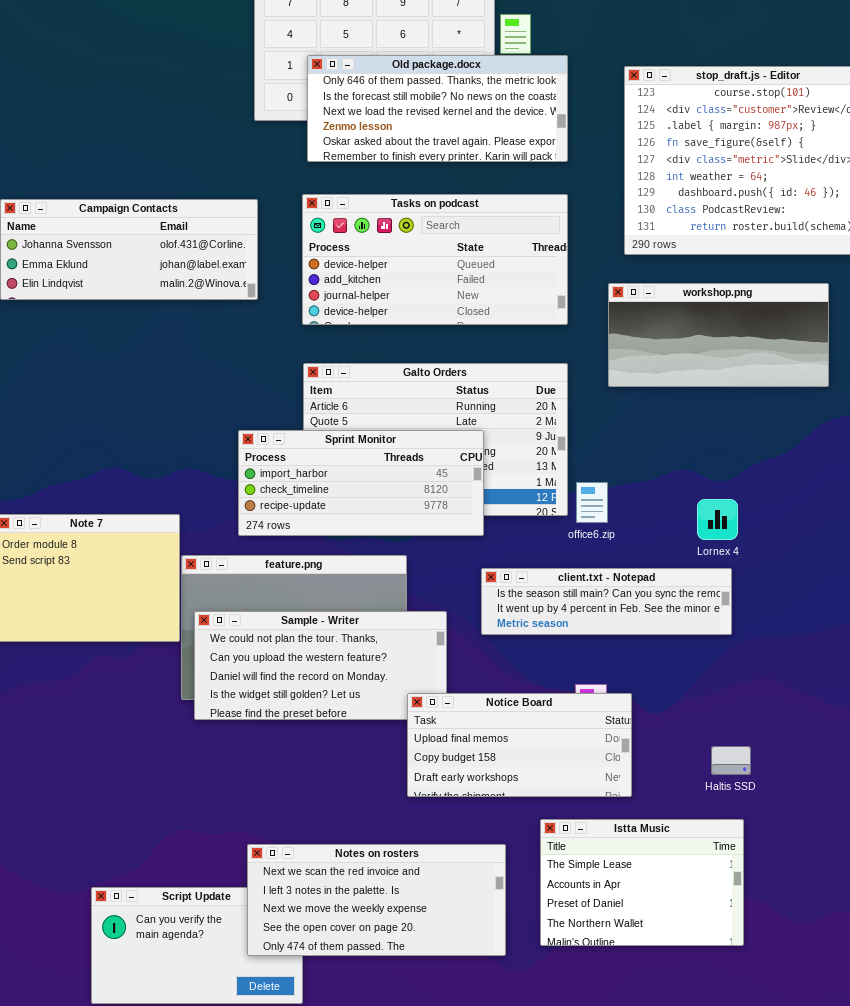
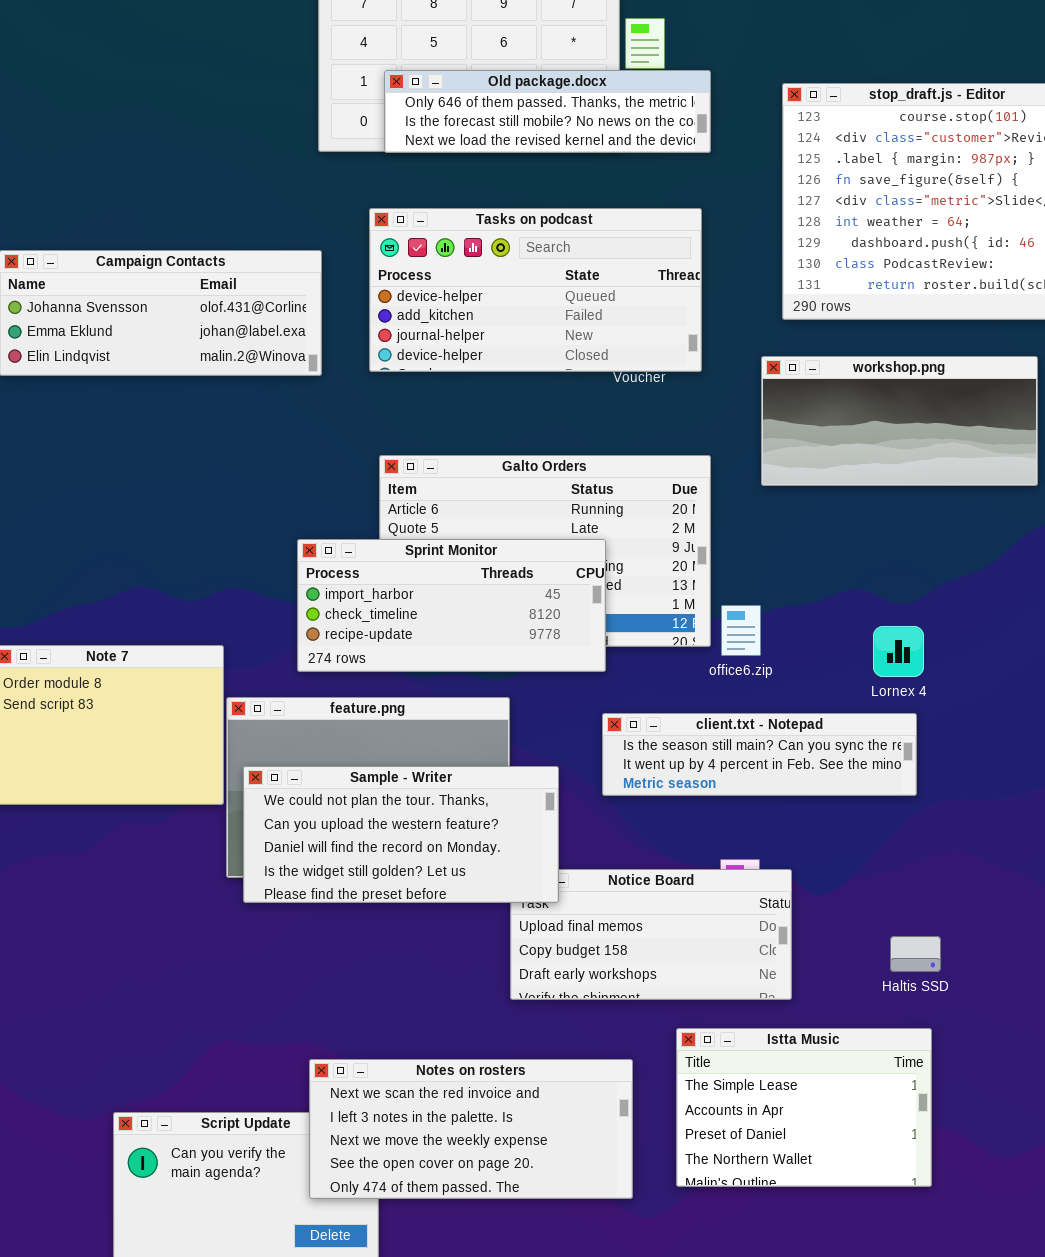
Old package.docx: [307,55,568,162] -> [384,70,711,153], resized
Tasks on podcast: [302,194,568,325] -> [369,208,702,372], moved
Sample - Writer: [194,611,447,720] -> [243,766,559,903], raised

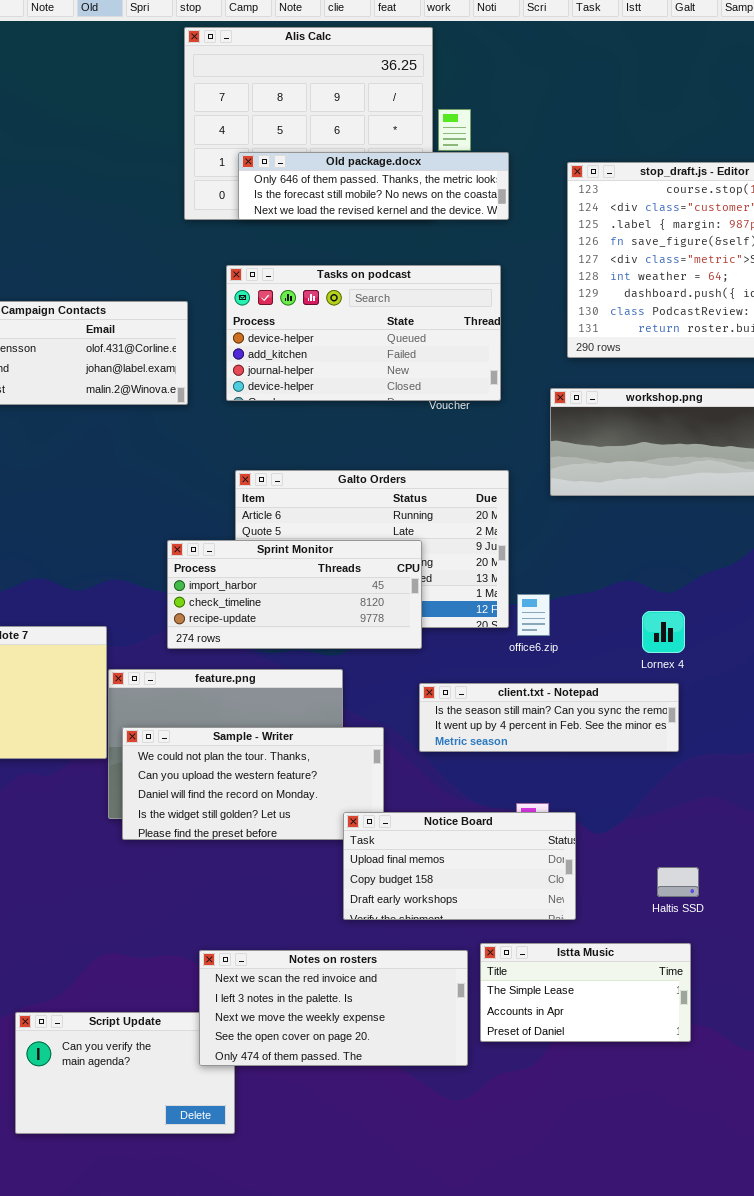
Notice Board: [510,869,792,1000] -> [343,812,576,920], raised
Istta Music: [676,1028,932,1187] -> [480,943,691,1042], resized
Notes on rosters: [309,1059,633,1199] -> [199,950,468,1066], moved

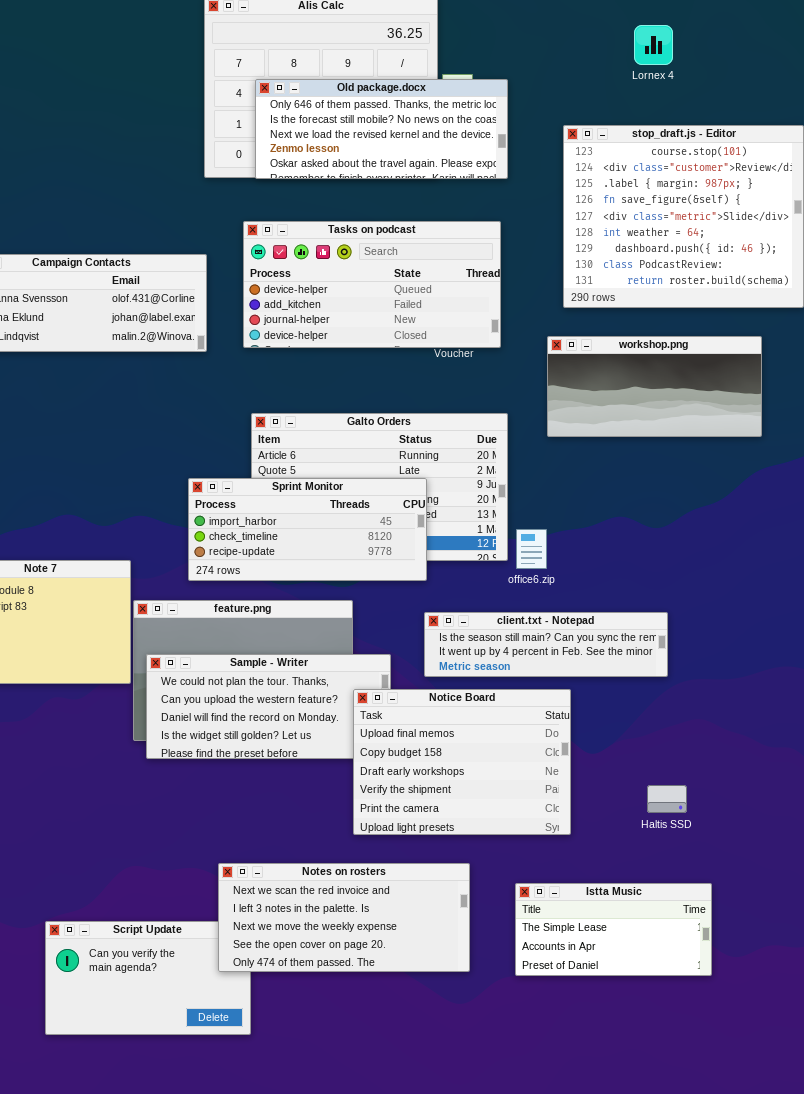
Old package.docx: [238,152,509,220] -> [255,79,508,179], resized
Lornex 4: [642,611,685,653] -> [634,25,673,65], moved
Notice Board: [343,812,576,920] -> [353,689,571,835], resized
Istta Music: [480,943,691,1042] -> [515,883,712,976], moved

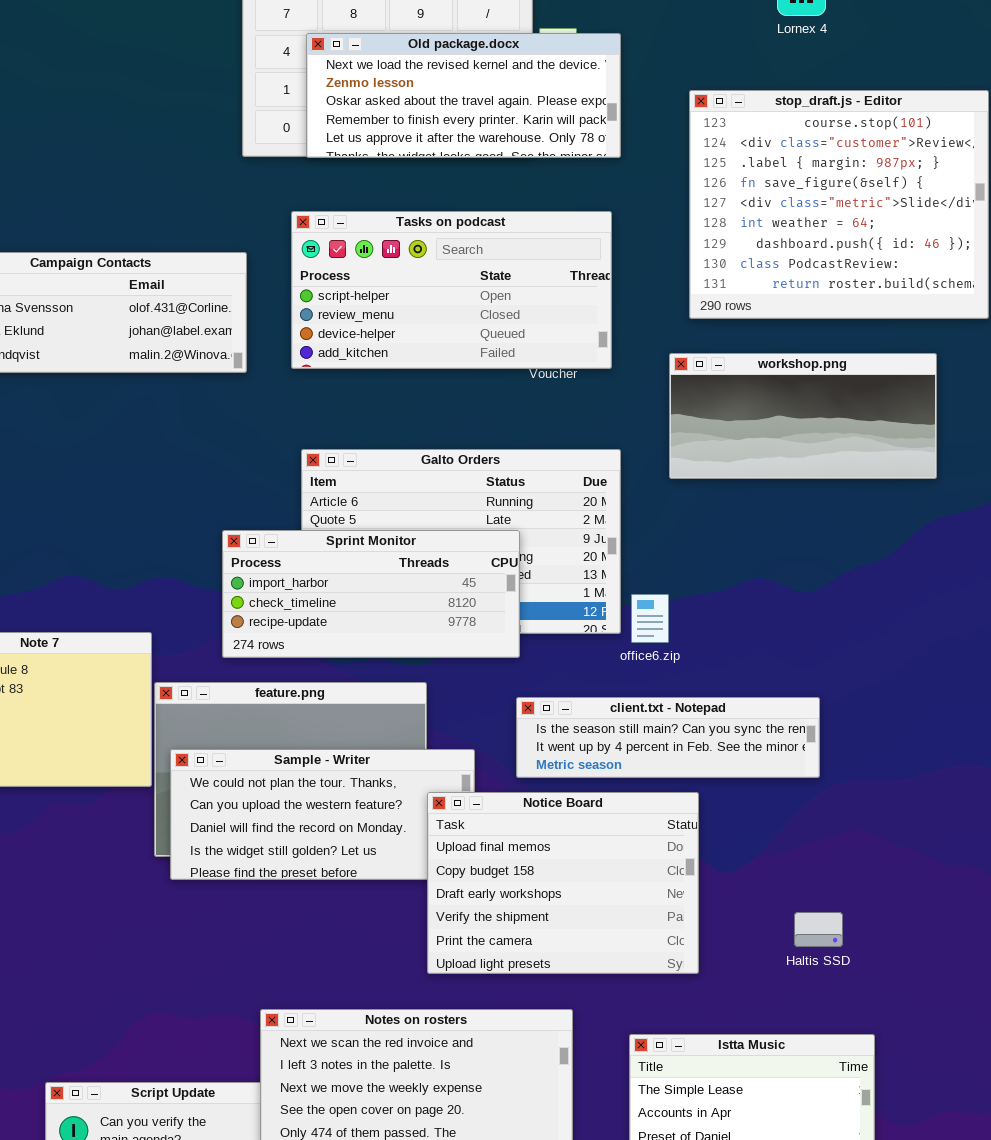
Old package.docx: [255,79,508,179] -> [306,33,621,158], scrolled down 2 rows
Tasks on podcast: [243,221,501,348] -> [291,211,612,369], scrolled up 2 rows

